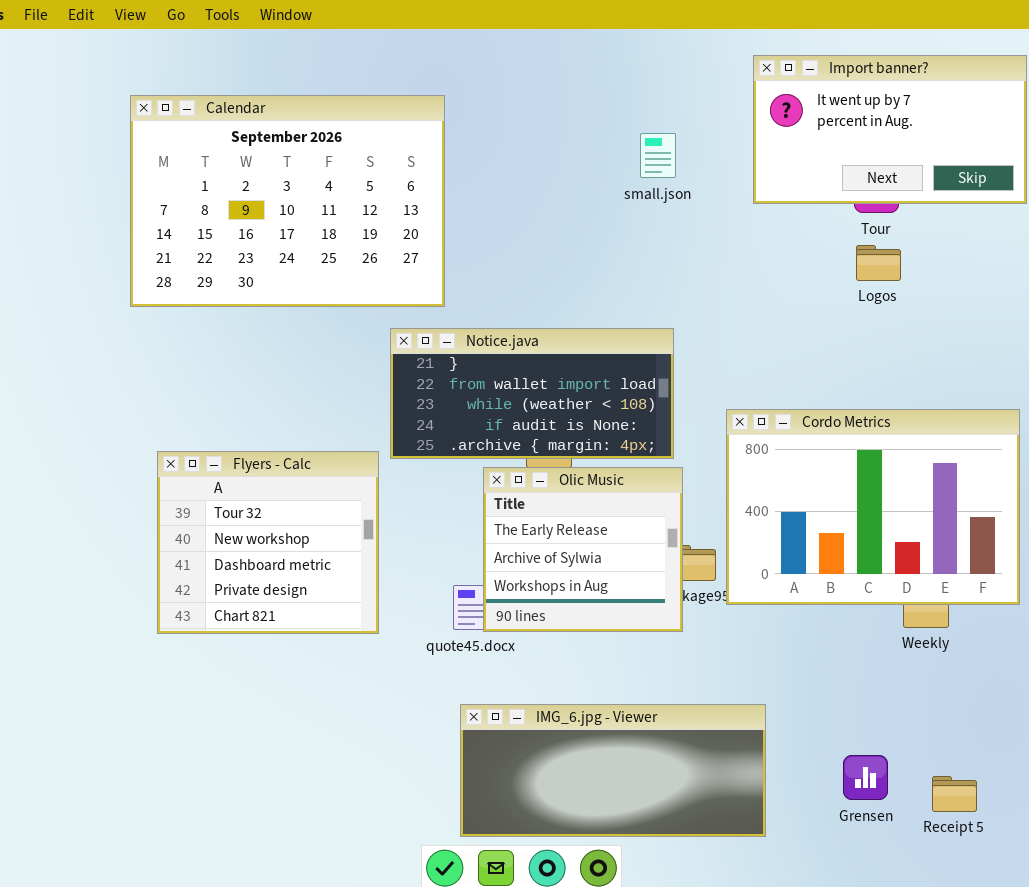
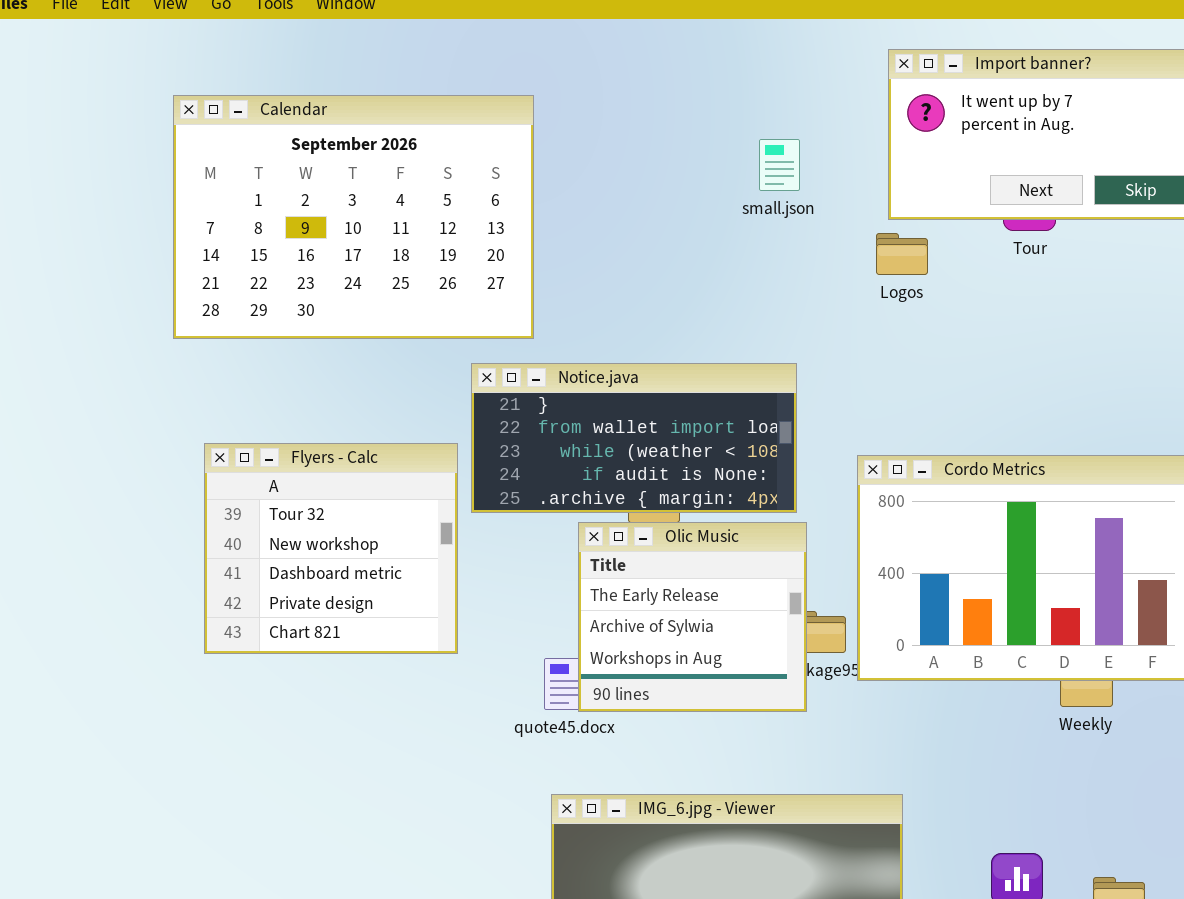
Logos: [856,245,901,281] -> [876,233,928,275], moved
Flyers - Calc: [157,451,379,634] -> [204,443,458,654], moved

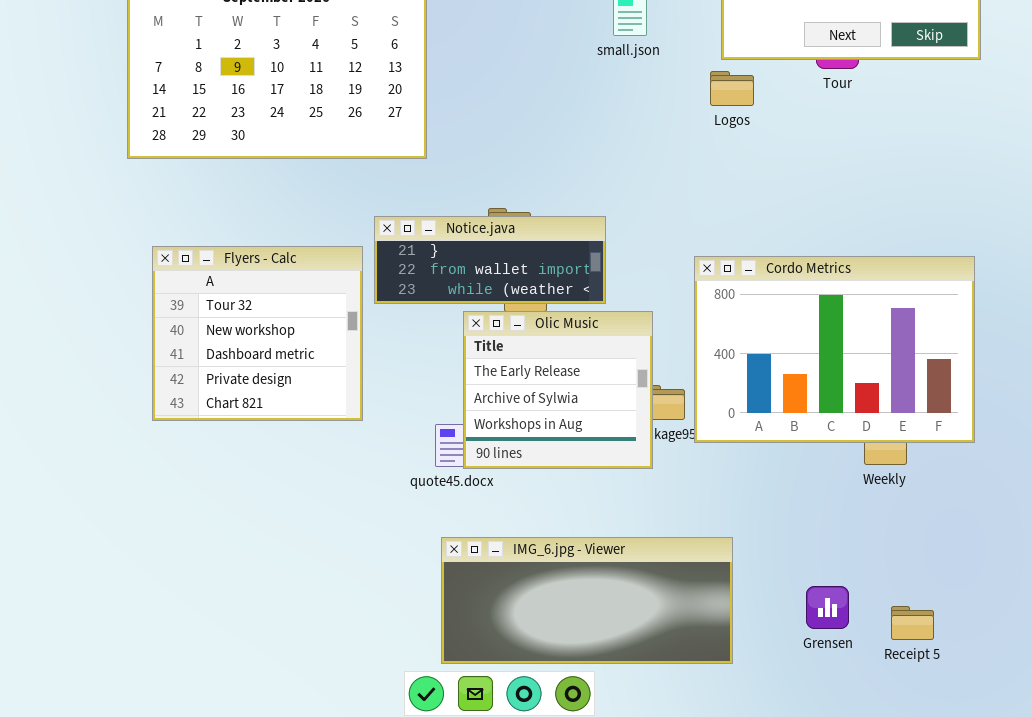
Notice.java: [471,363,797,513] -> [374,216,606,304], resized

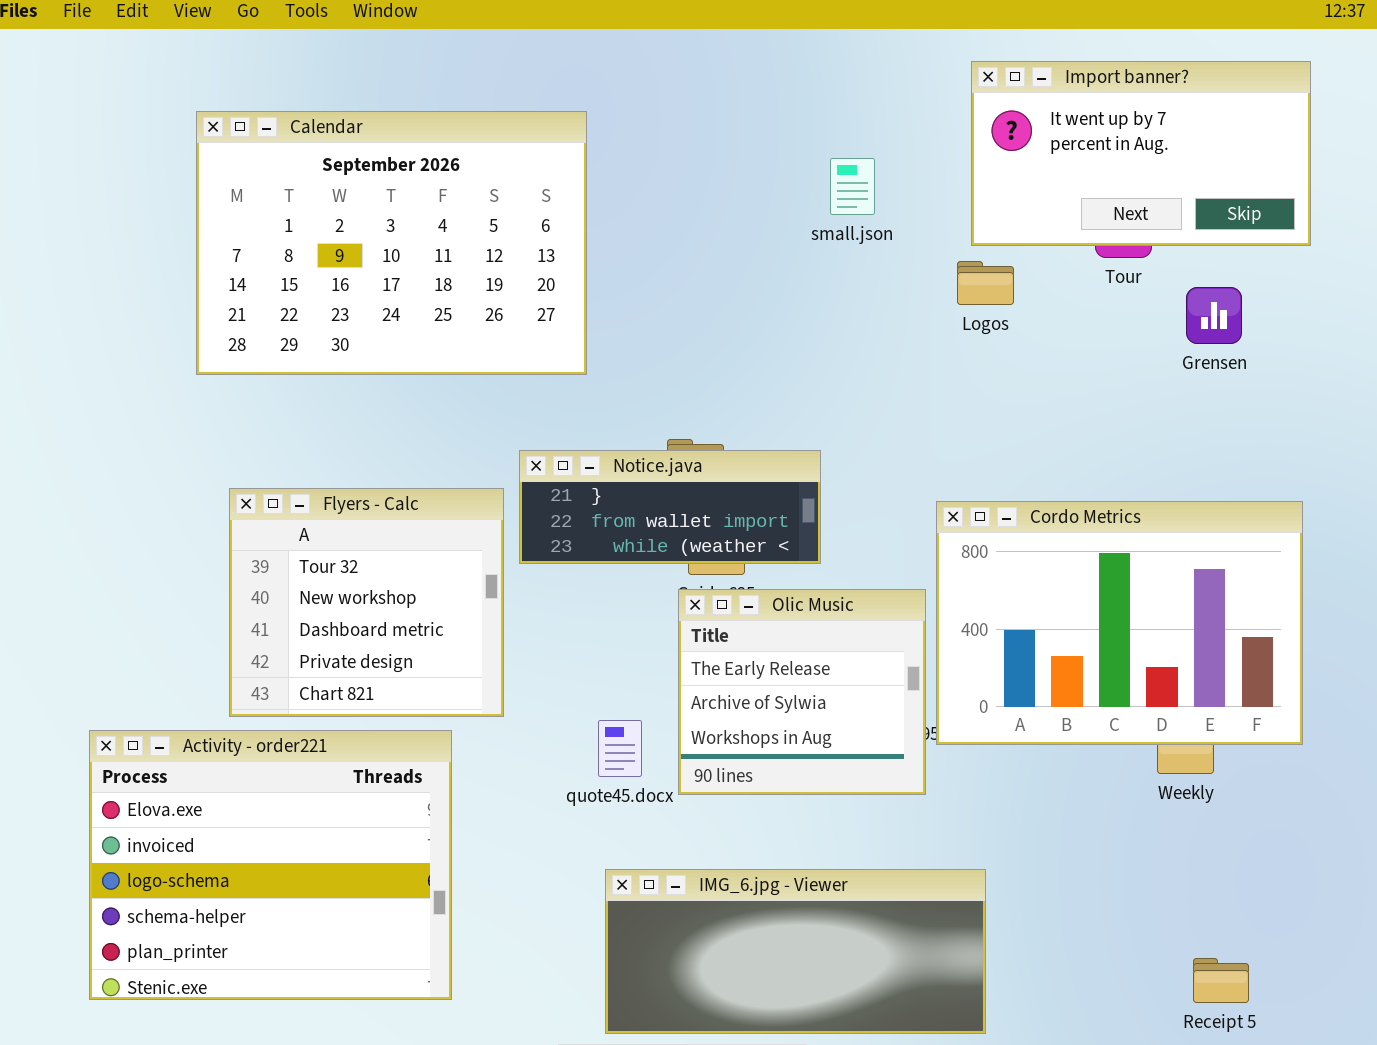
Olic Music: [463,311,653,469] -> [678,589,926,795], moved
Activity - order221: none -> [89,730,452,1000], opened
Grensen: [806,586,849,629] -> [1186,287,1242,344], moved

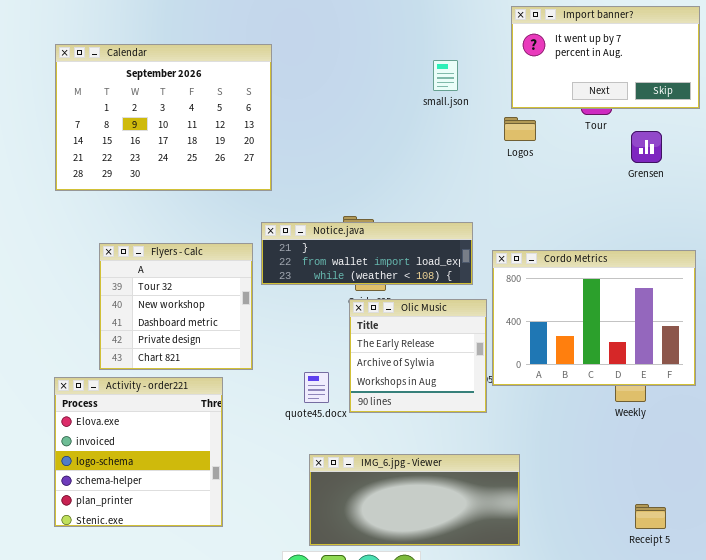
Calendar: [196,111,587,375] -> [55,44,272,191], moved
Notice.java: [519,450,821,564] -> [261,222,473,285], resized
Activity - order221: [89,730,452,1000] -> [54,377,223,527], resized

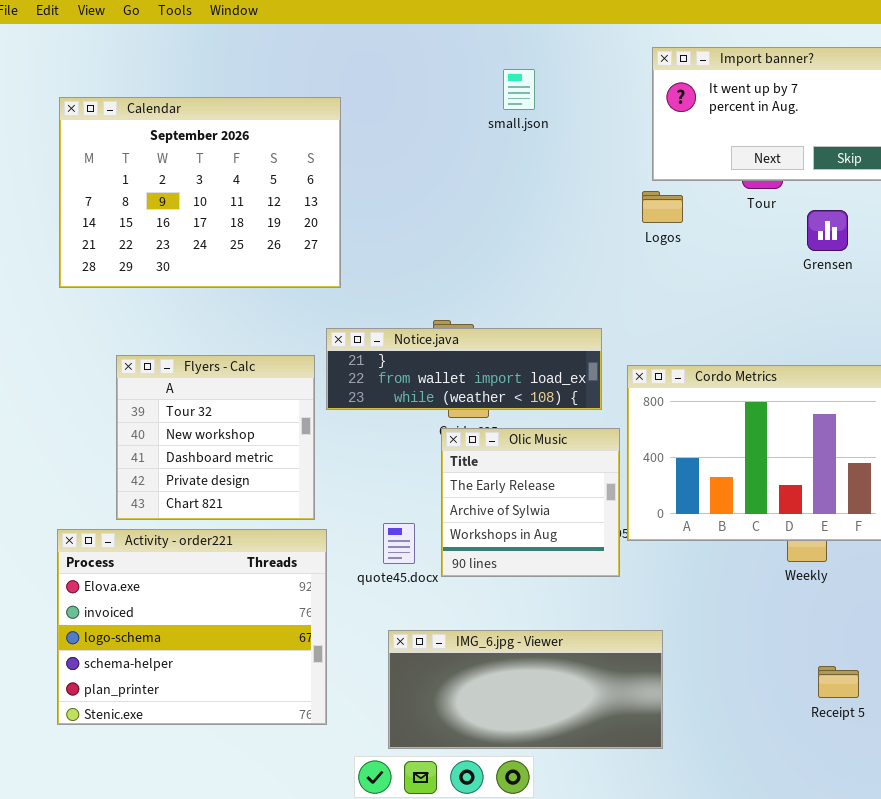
small.json: [433,60,458,91] -> [503,69,535,110], moved
Activity - order221: [54,377,223,527] -> [57,529,327,725], resized
Receipt 5: [635,504,666,529] -> [818,666,859,698], moved

